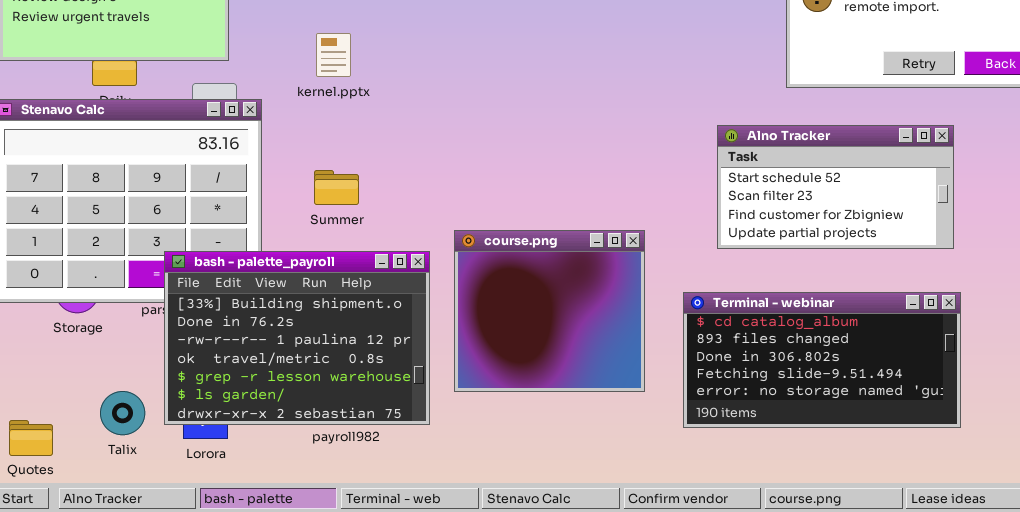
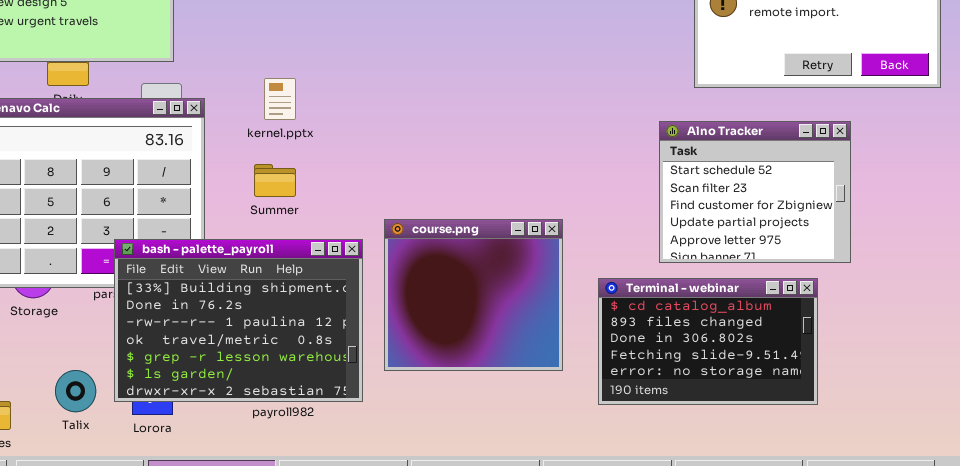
kernel.pptx: [316,33,351,77] -> [264,78,296,120], moved
Alno Tracker: [717,125,954,249] -> [659,121,851,263], resized
Terminal - webinar: [683,292,961,428] -> [598,278,818,405], resized

